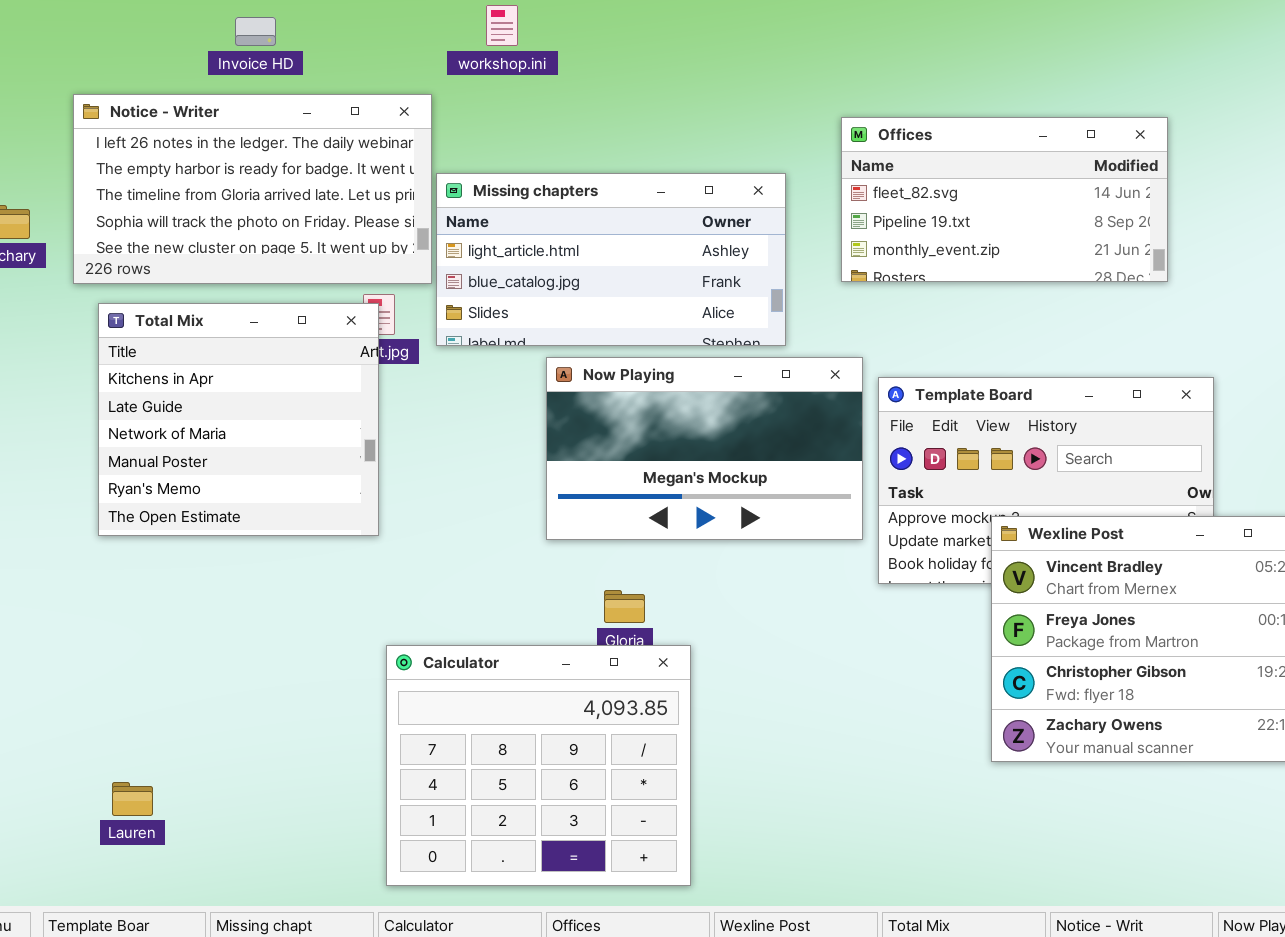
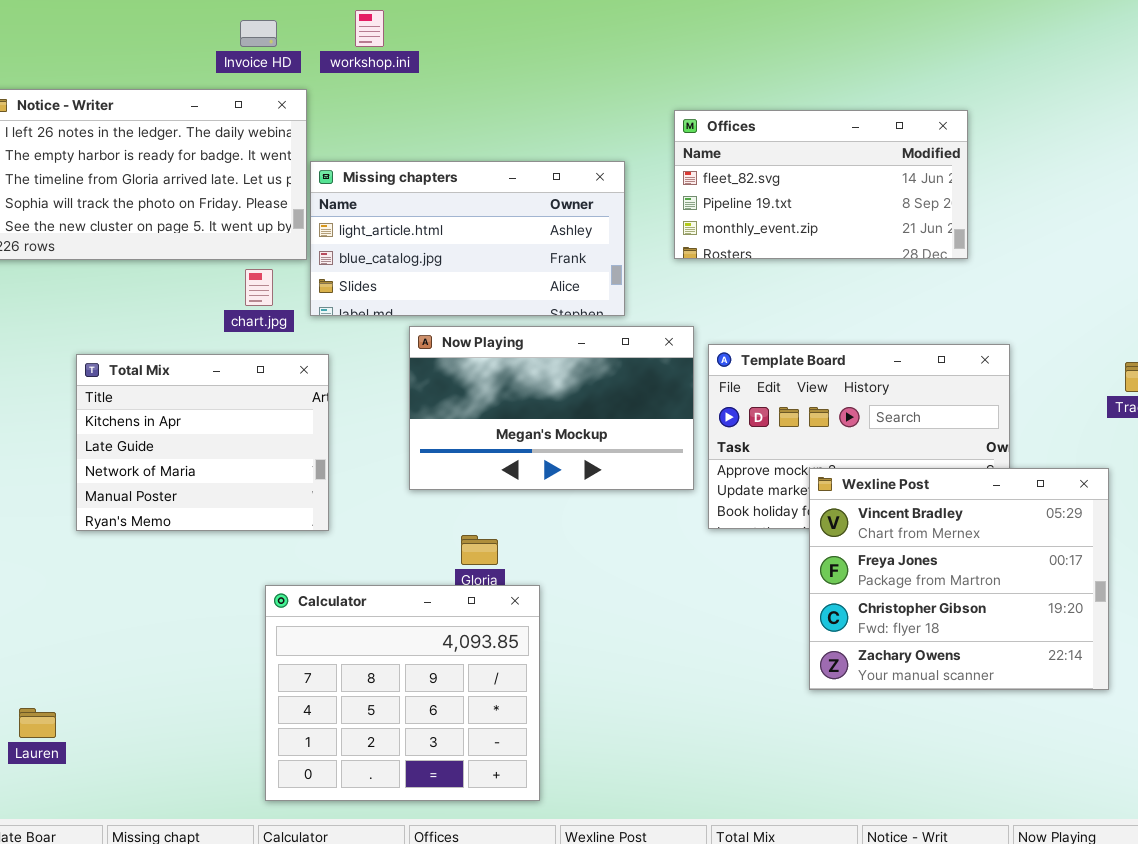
Invoice HD: [235,17,276,46] -> [240,20,277,47], moved
Total Mix: [98,303,379,536] -> [76,354,329,531], moved, resized

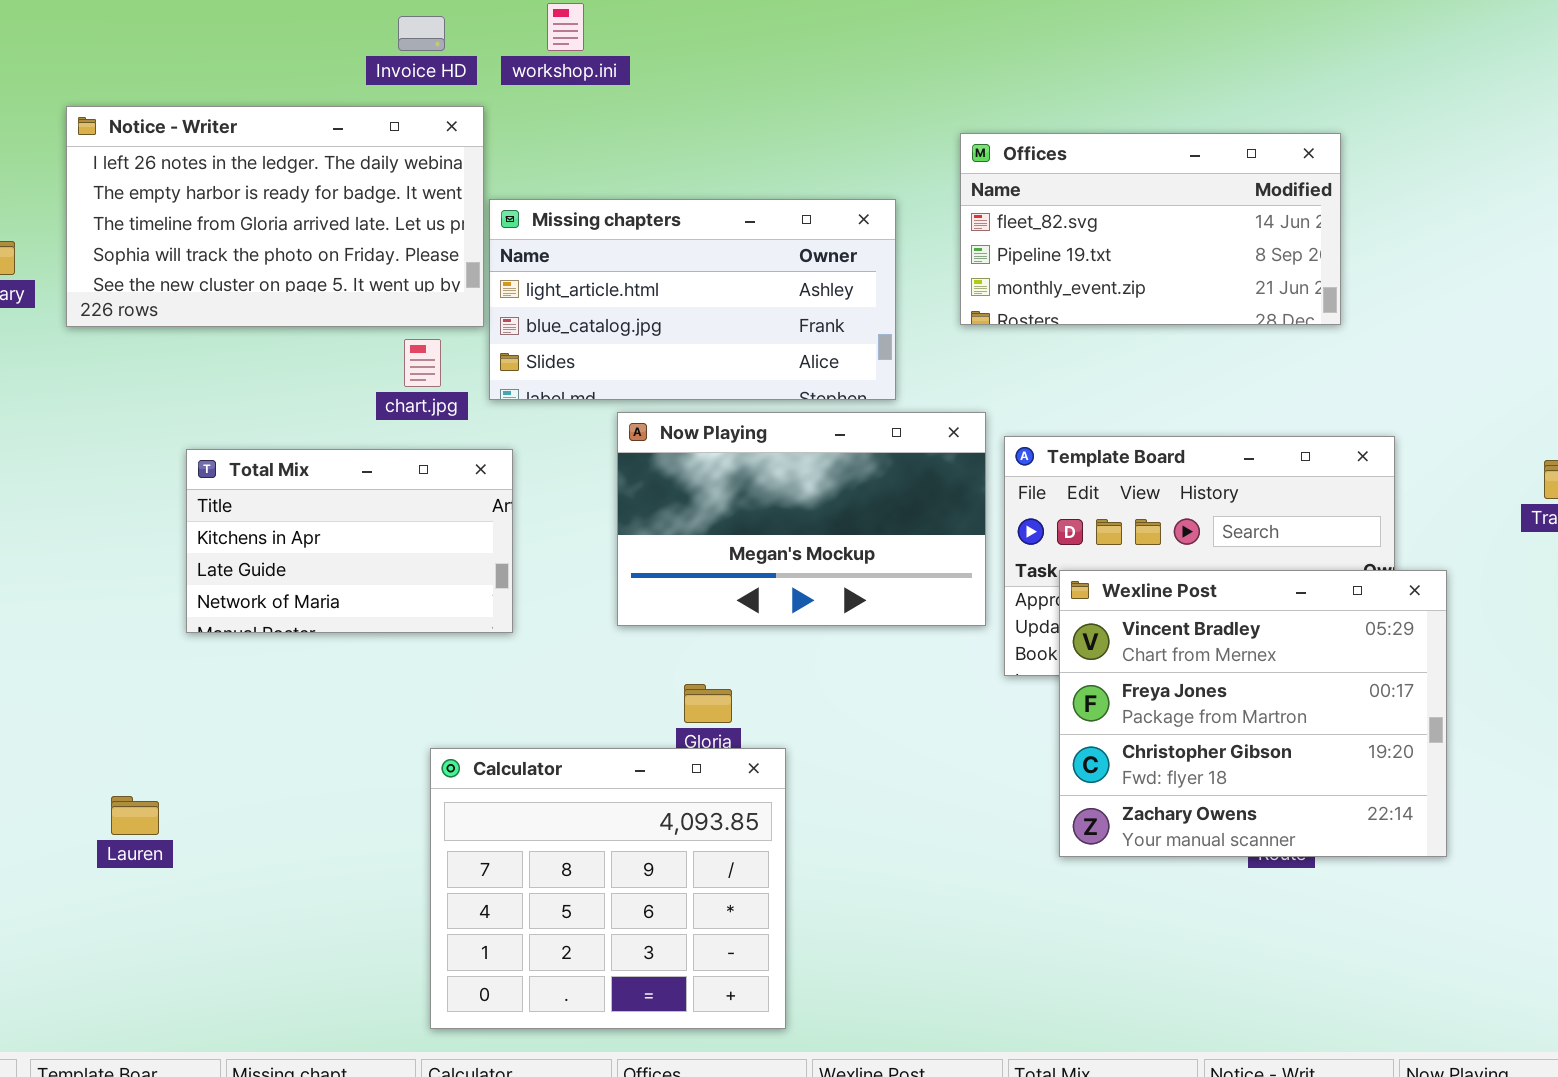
Total Mix: [76,354,329,531] -> [186,449,513,633], resized
Wexline Post: [809,468,1109,690] -> [1059,570,1447,857], moved
Lauren: [19,708,56,738] -> [111,796,159,835], moved

